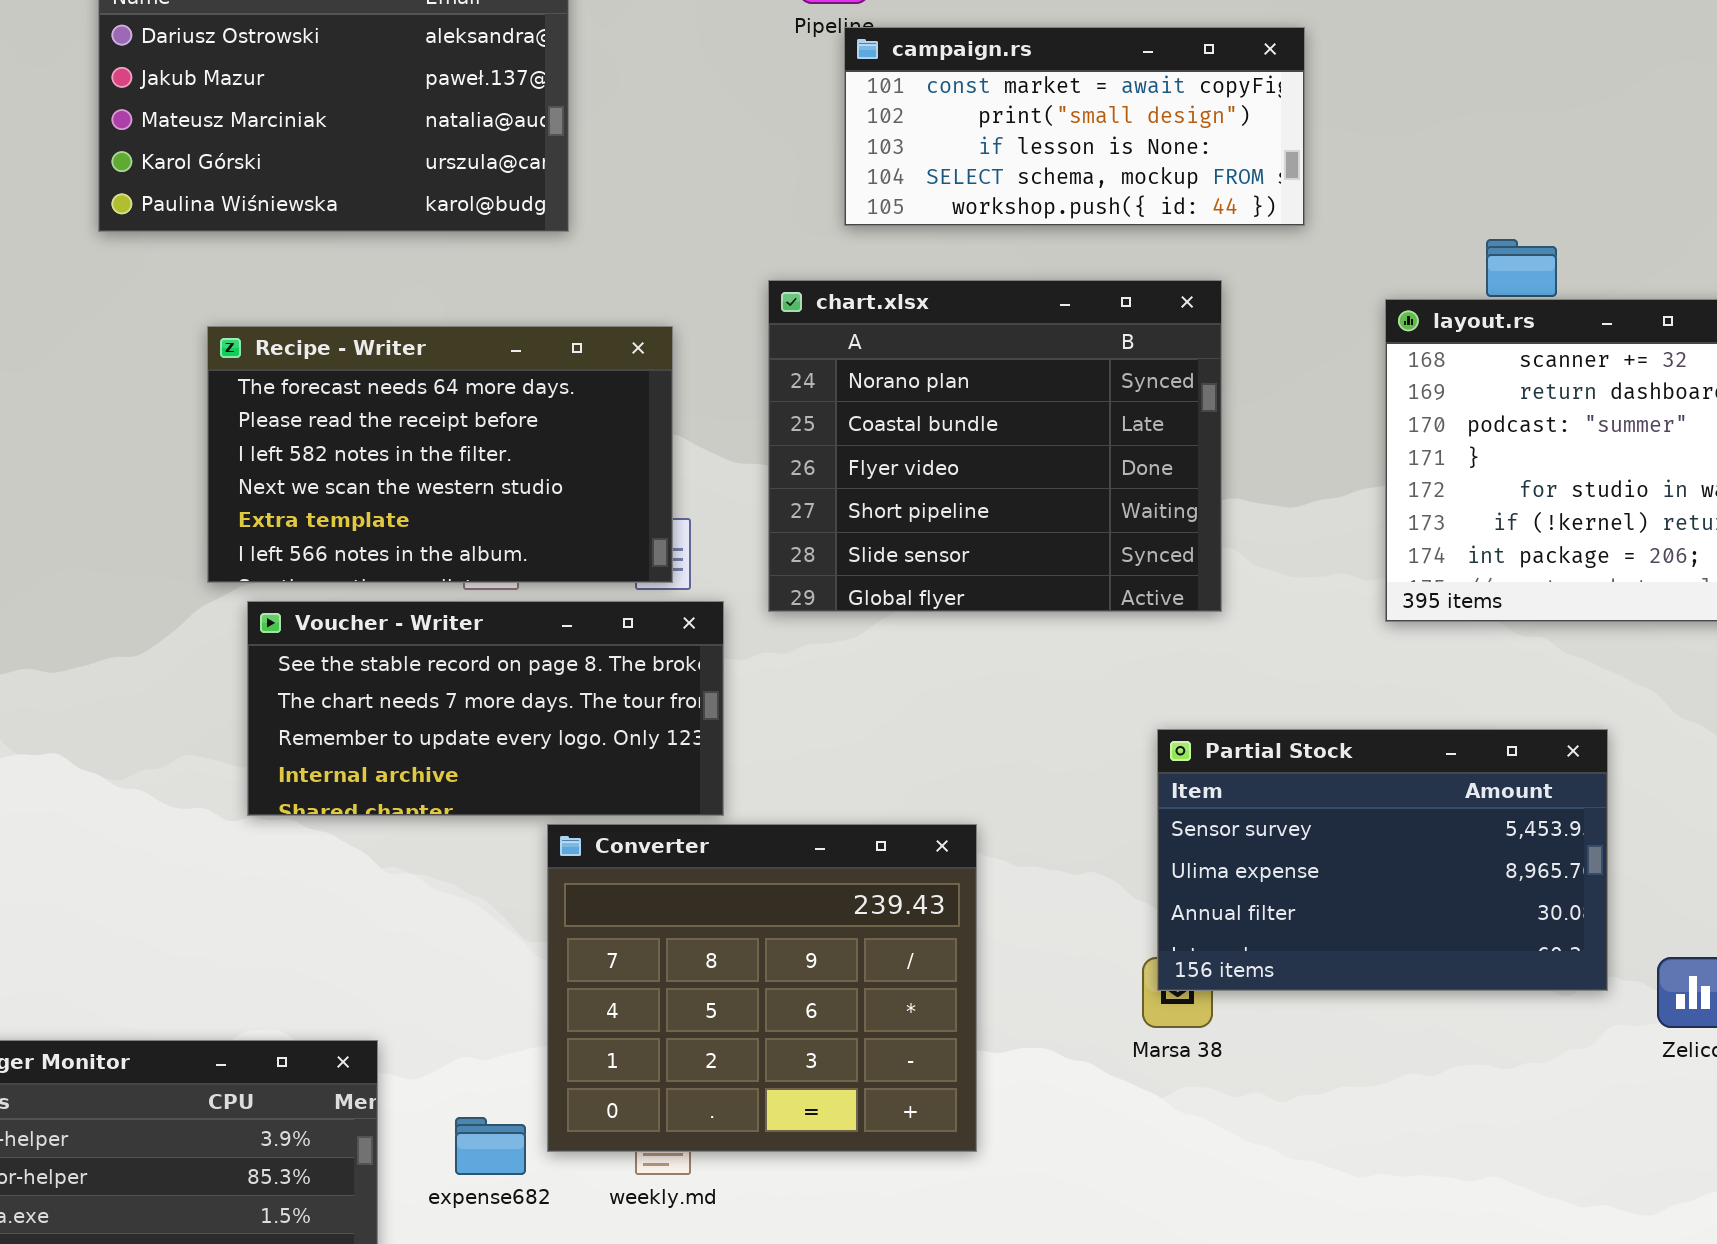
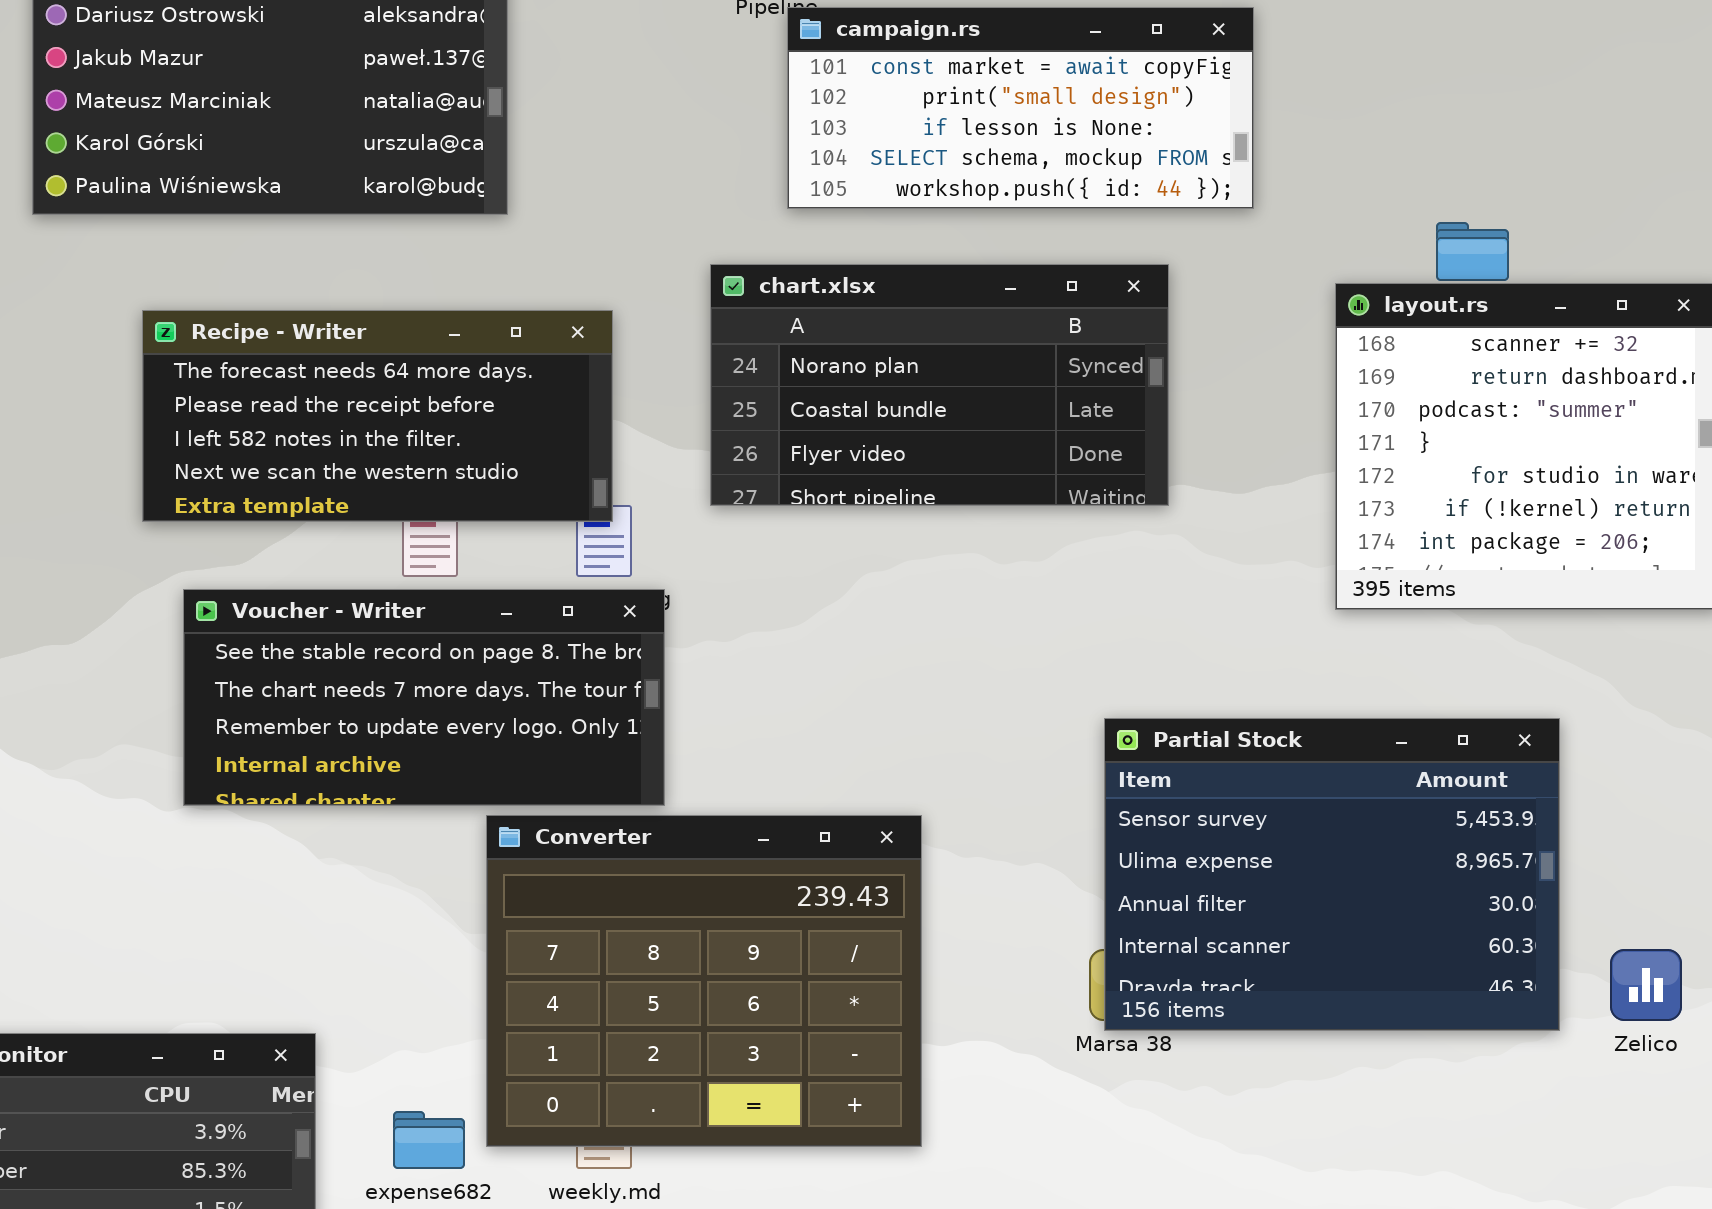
chart.xlsx: [768,280,1222,612] -> [710,264,1169,506], resized
Recipe - Writer: [207,326,673,583] -> [142,310,613,522], resized
Partial Stock: [1157,729,1608,991] -> [1104,718,1560,1031], resized

